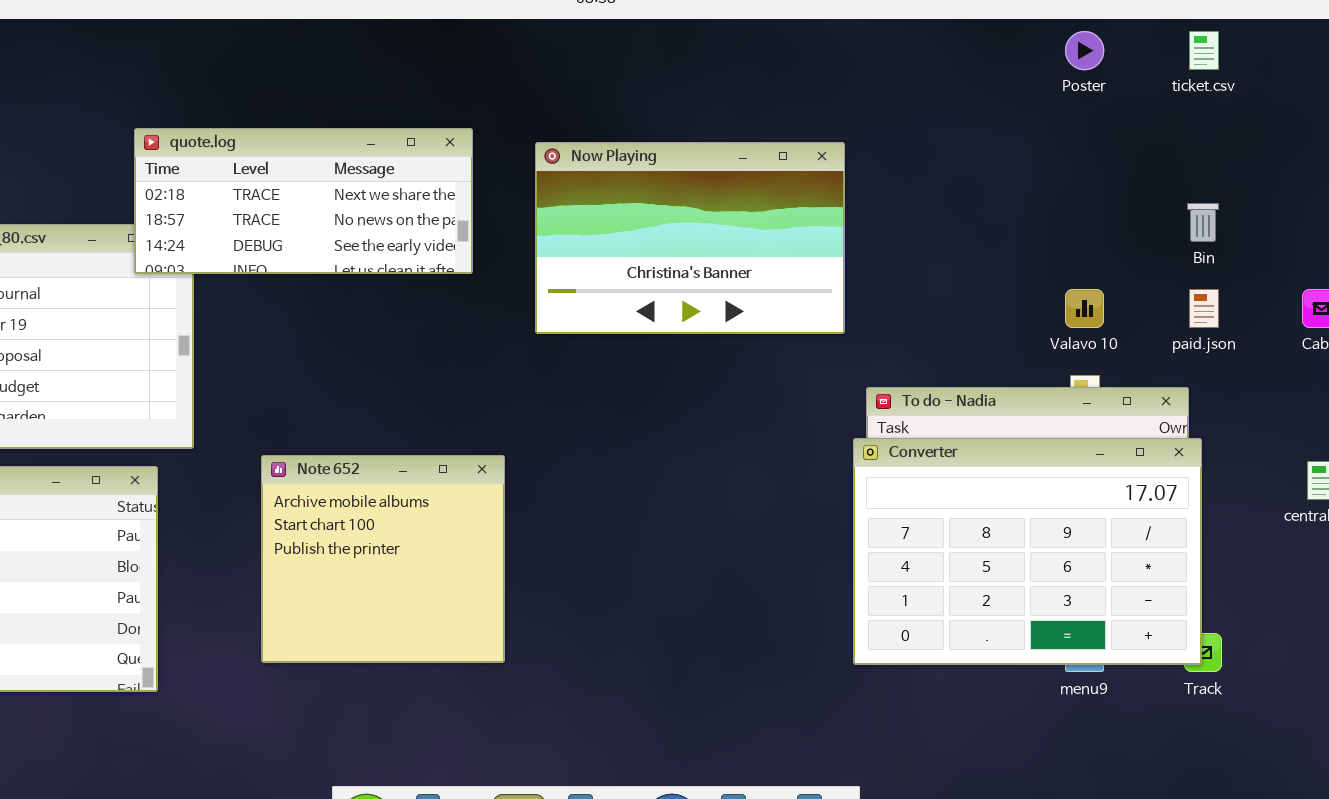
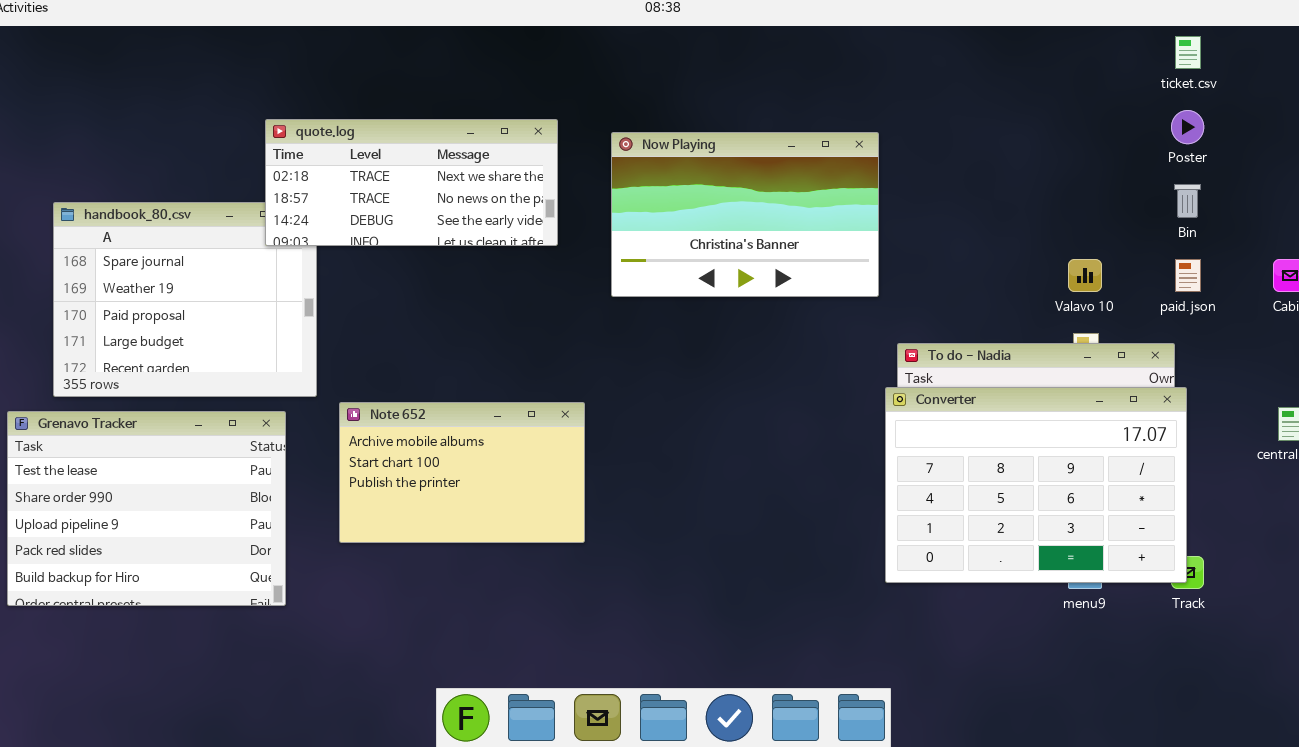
Poster: [1065,31,1104,70] -> [1171,110,1204,144], moved
Note 652: [261,455,505,663] -> [339,402,585,543], resized

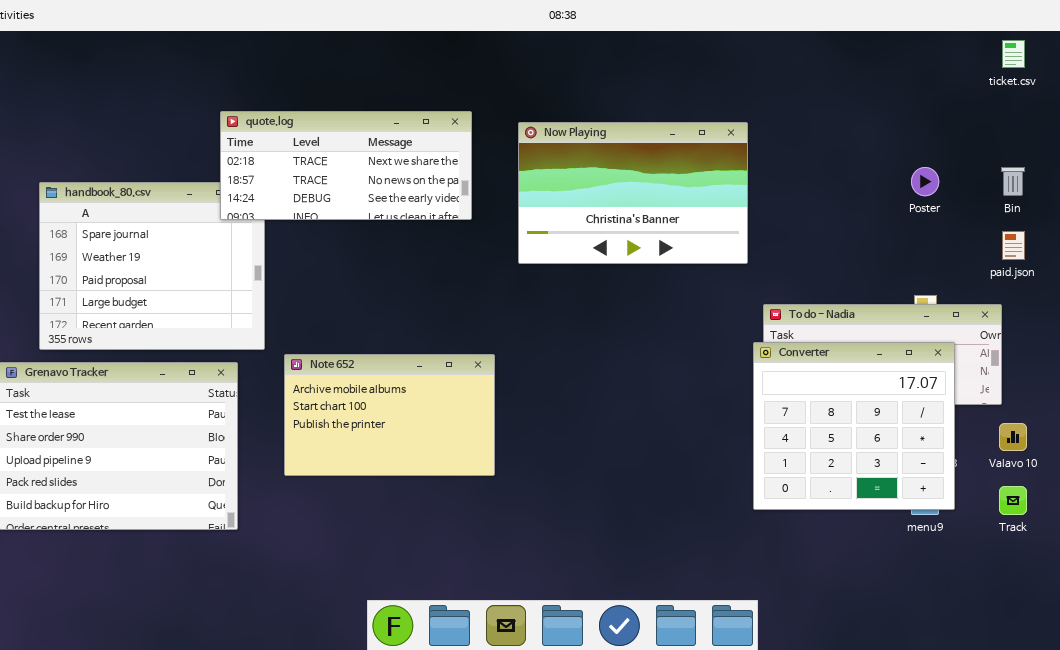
Poster: [1171,110,1204,144] -> [911,167,939,196], moved
Valavo 10: [1068,259,1102,292] -> [999,423,1027,451], moved
Converter: [885,387,1187,583] -> [753,342,955,510], resized

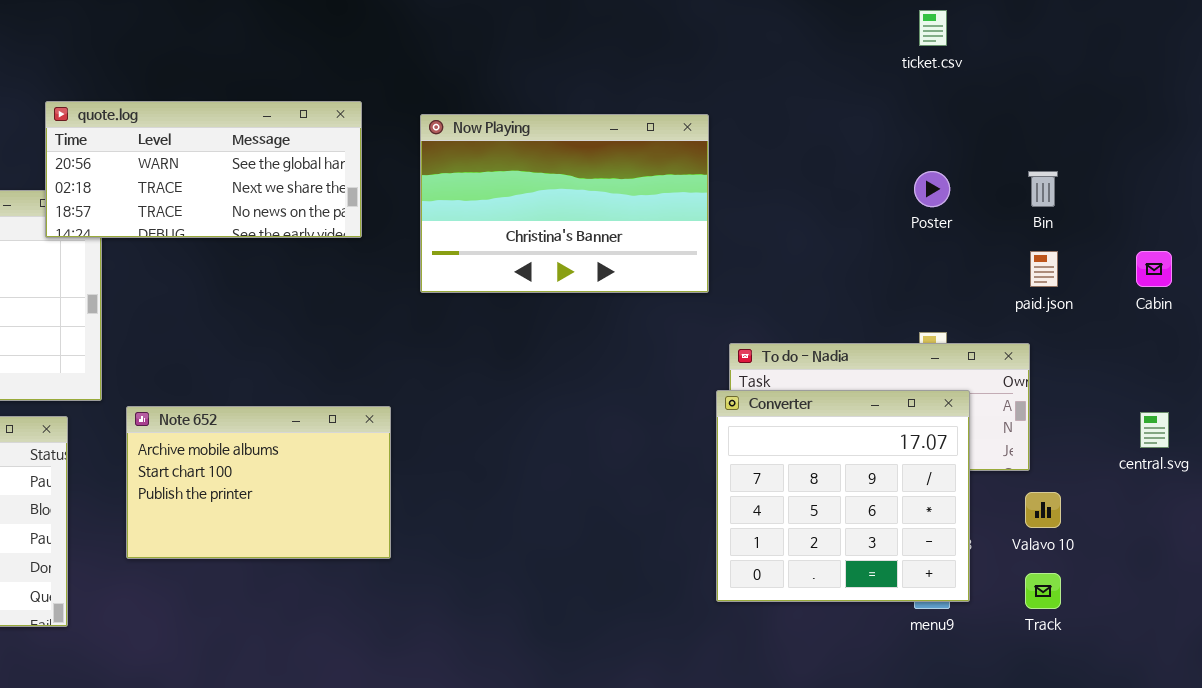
ticket.csv: [1002,40,1025,68] -> [919,10,947,46], moved
quote.log: [220,111,472,220] -> [45,101,362,238], scrolled up 1 row

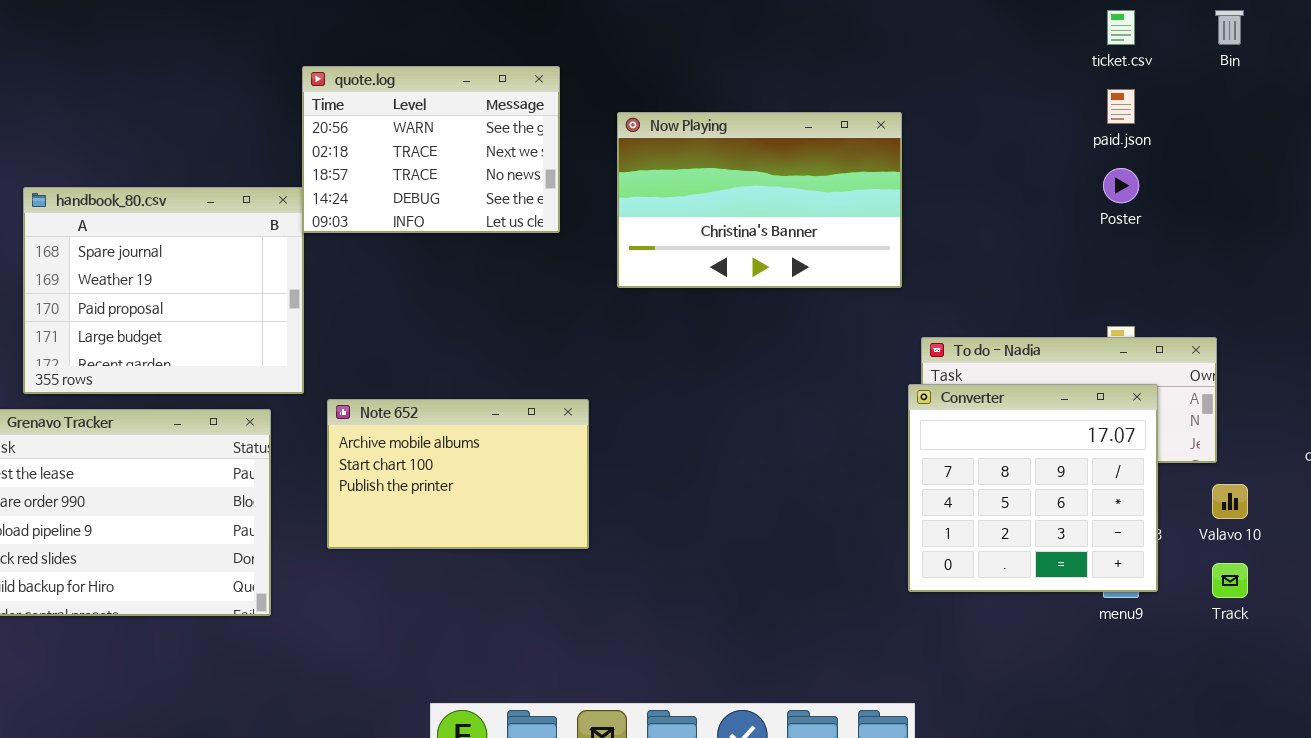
quote.log: [45,101,362,238] -> [302,66,560,233], resized
Bin: [1028,171,1058,207] -> [1215,10,1244,45], moved
paid.json: [1030,251,1058,287] -> [1107,89,1135,124], moved

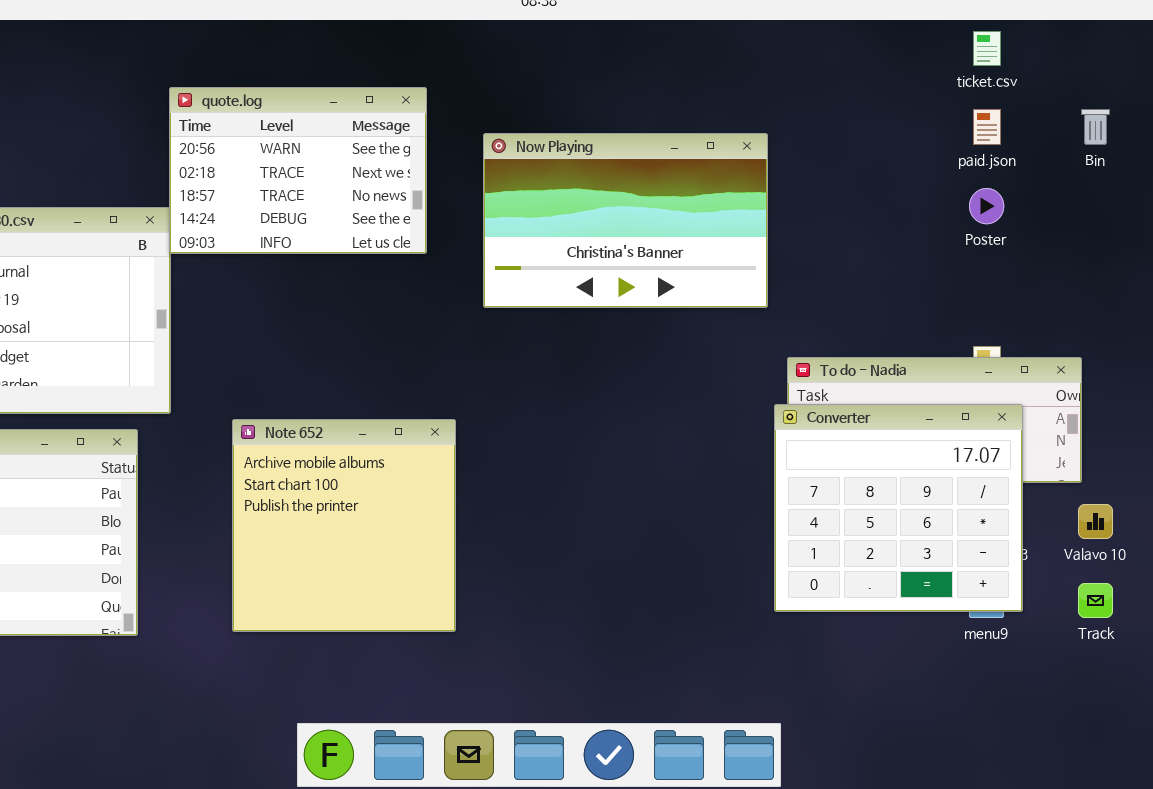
Bin: [1215,10,1244,45] -> [1081,109,1110,145], moved
Note 652: [327,399,589,549] -> [232,419,456,632], resized

